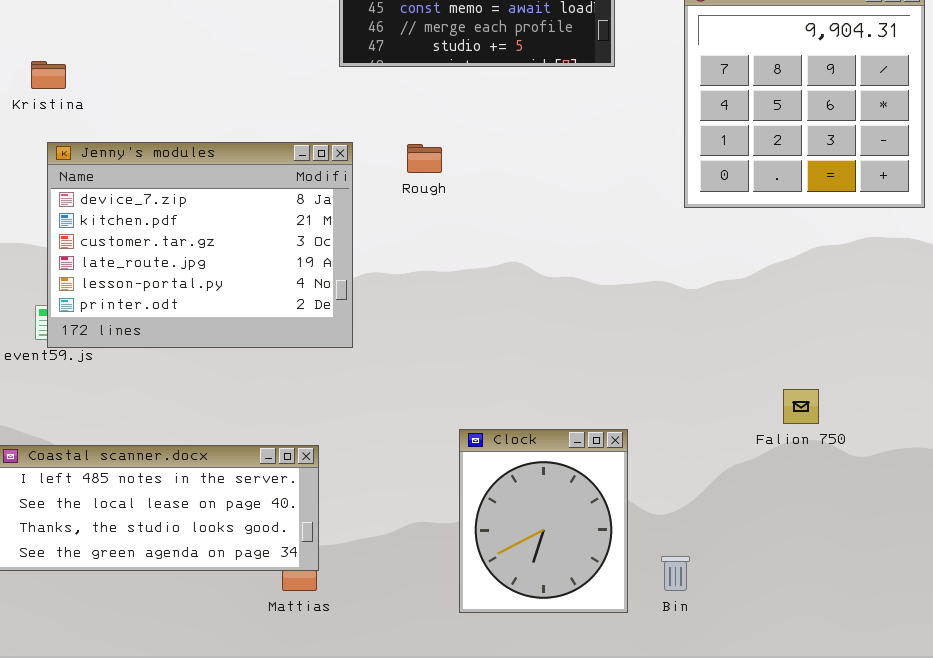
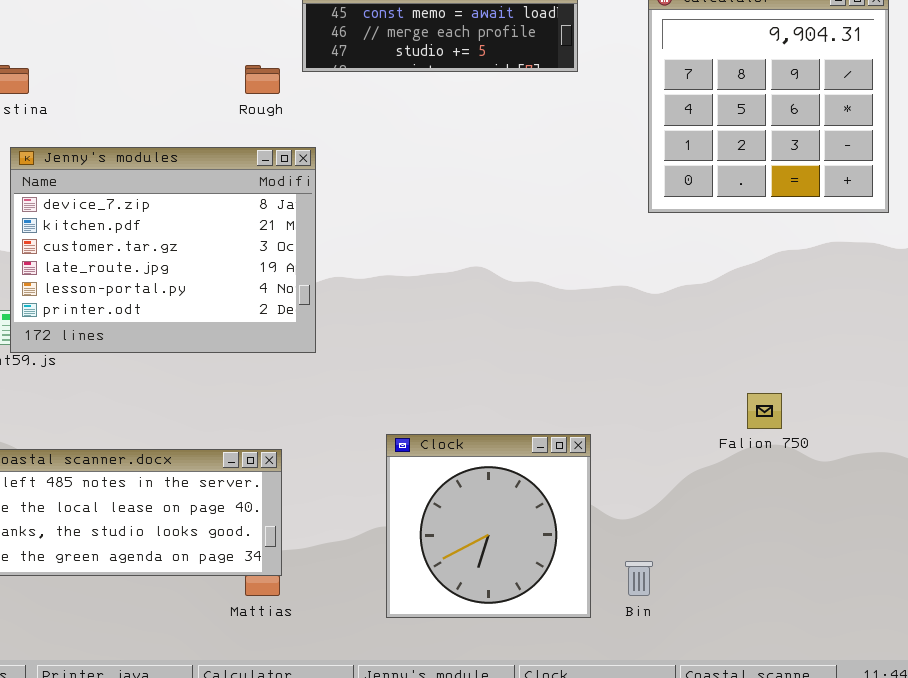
Rough: [407,144,442,173] -> [245,65,280,94], moved
Clock: [459,429,628,613] -> [386,434,591,618], resized

